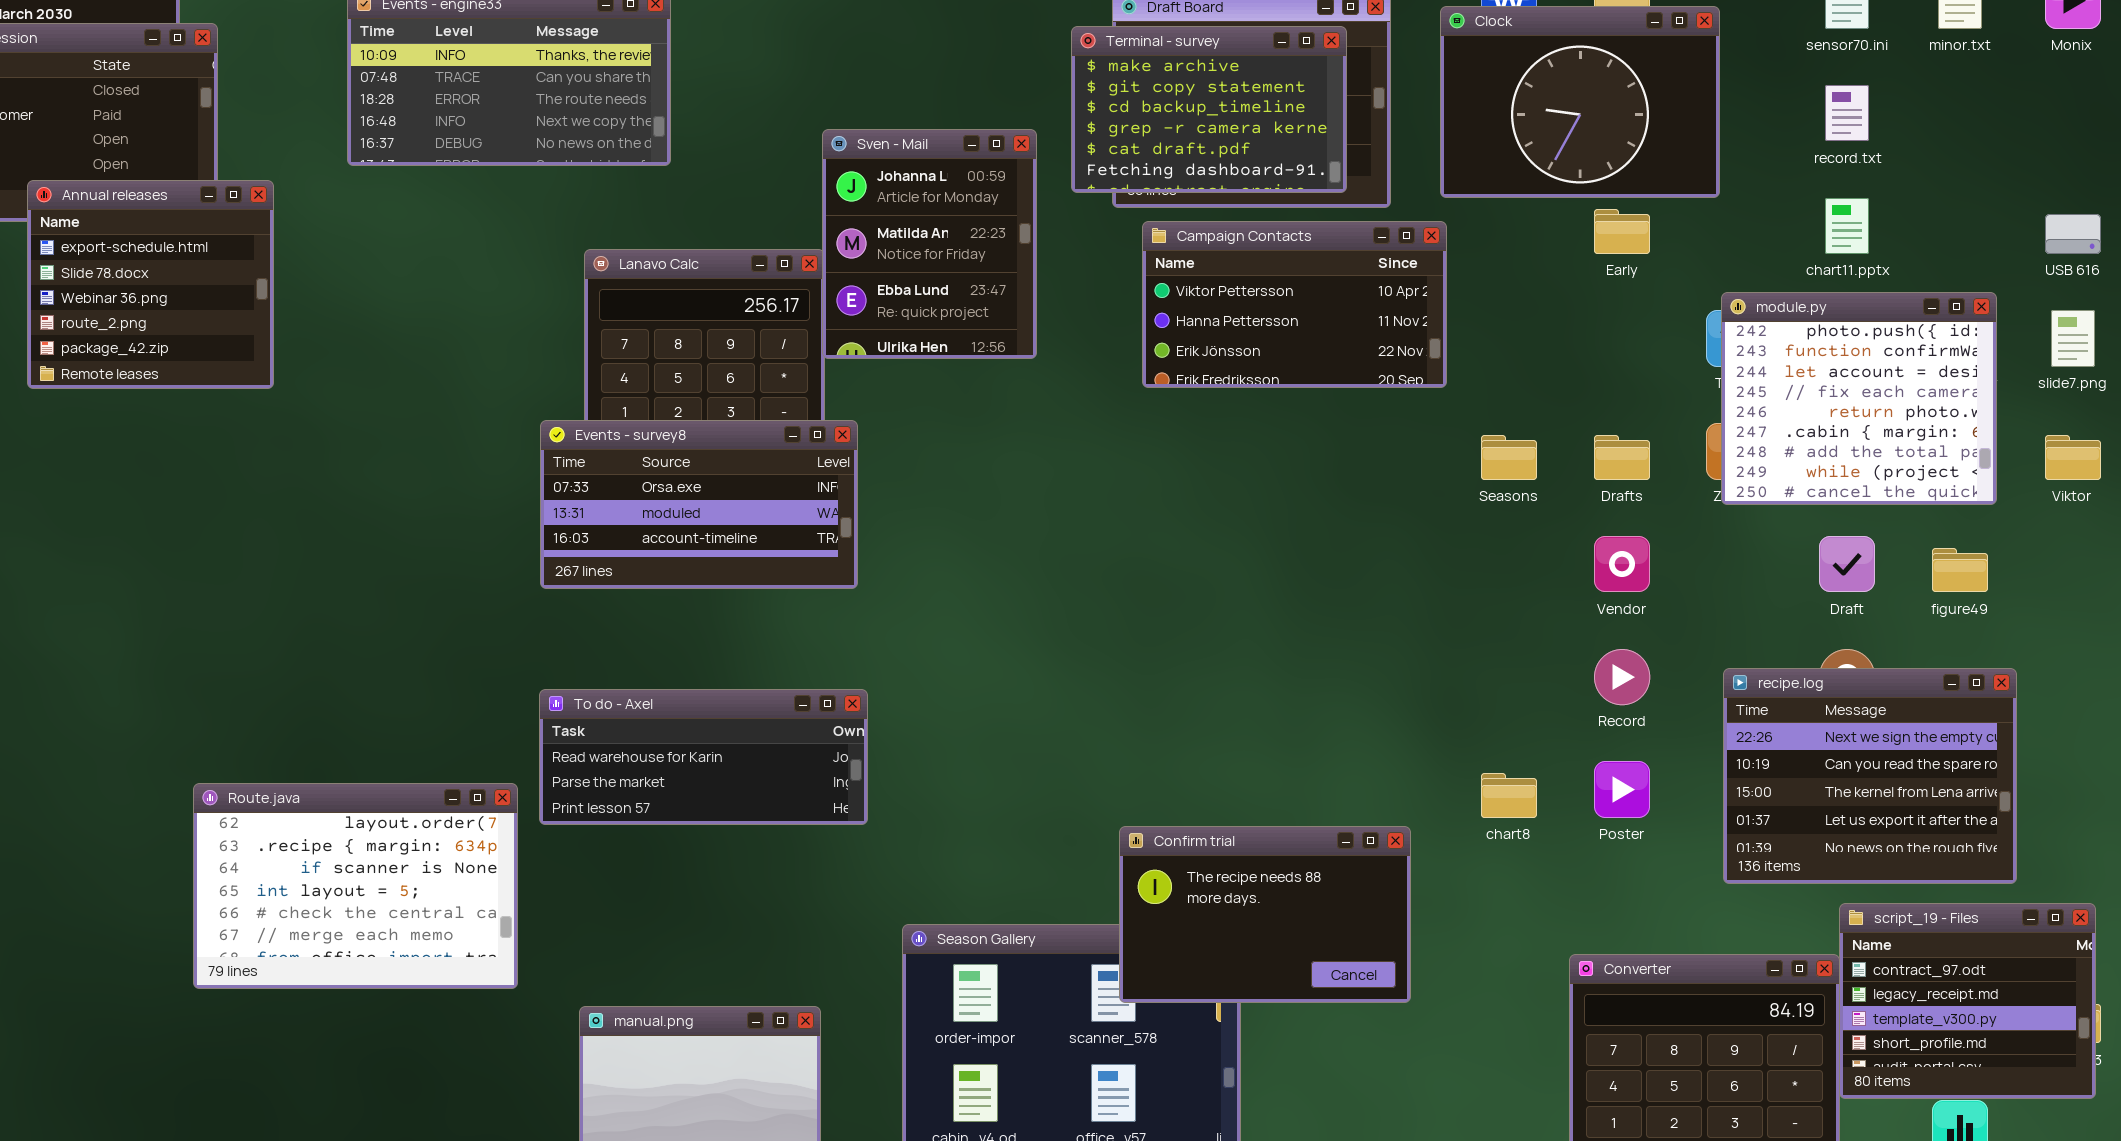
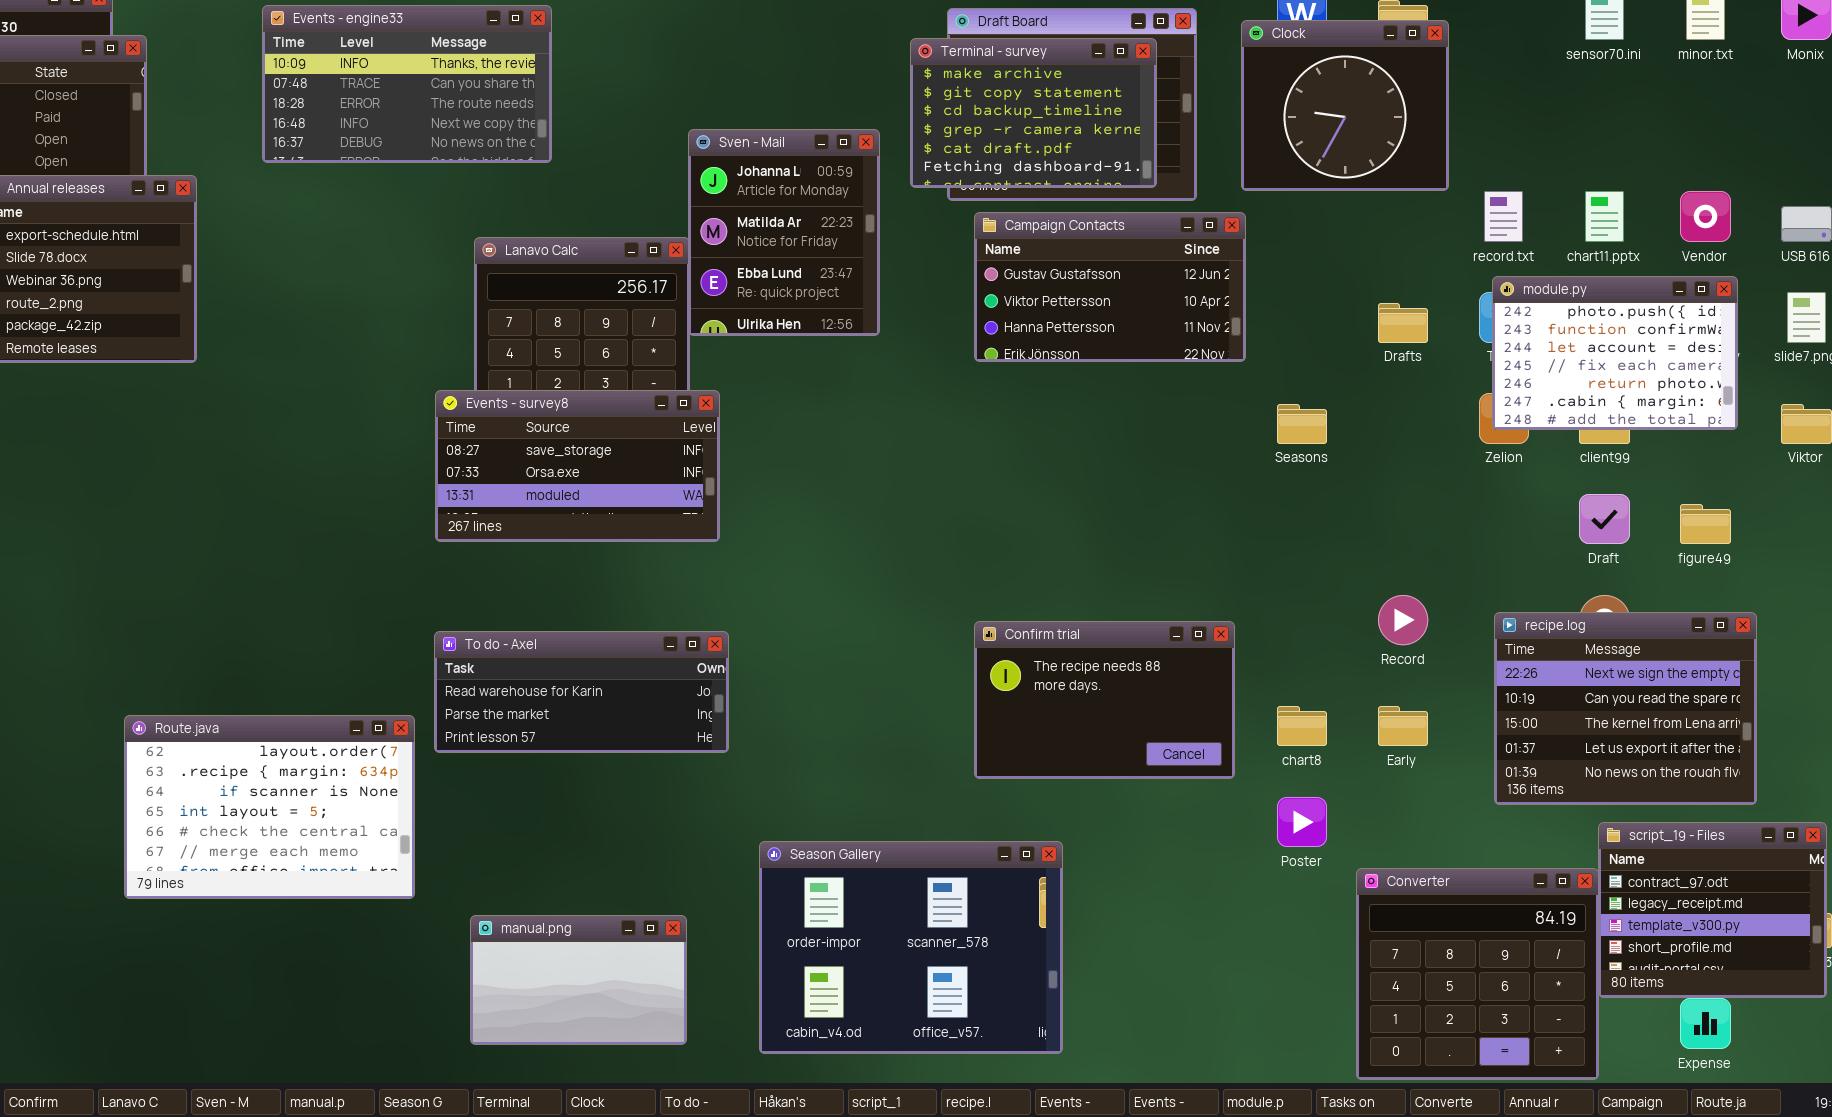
Clock: [1440,6,1720,198] -> [1241,20,1449,191], resized
record.txt: [1825,85,1869,141] -> [1484,191,1523,242], moved
Early: [1594,209,1650,254] -> [1378,706,1428,746], moved
Campaign Contacts: [1142,221,1447,388] -> [974,212,1246,362], scrolled up 1 row
module.py: [1721,292,1997,505] -> [1492,276,1738,430], resized
Events - survey8: [540,420,858,589] -> [435,390,720,542], scrolled up 1 row
Drafts: [1594,435,1650,480] -> [1378,303,1428,343], moved
Vendor: [1594,536,1650,592] -> [1680,191,1731,242], moved
Poster: [1594,761,1650,818] -> [1277,797,1327,847], moved
Confirm trial: [1119,826,1411,1003] -> [974,621,1235,779], moved

